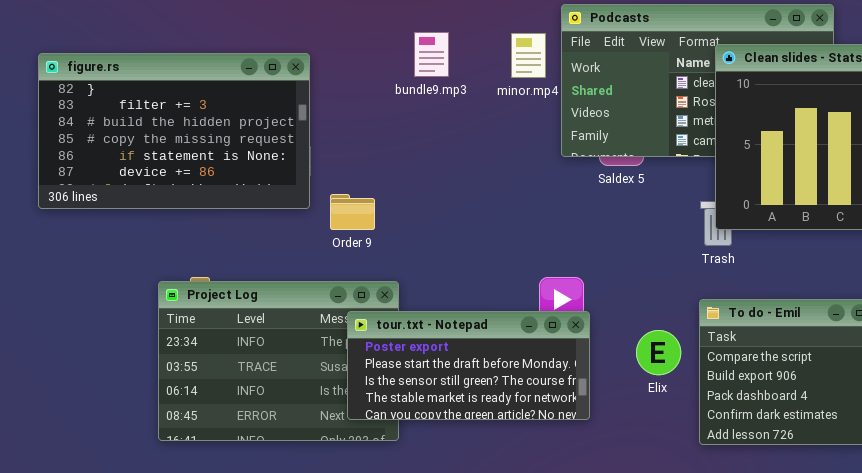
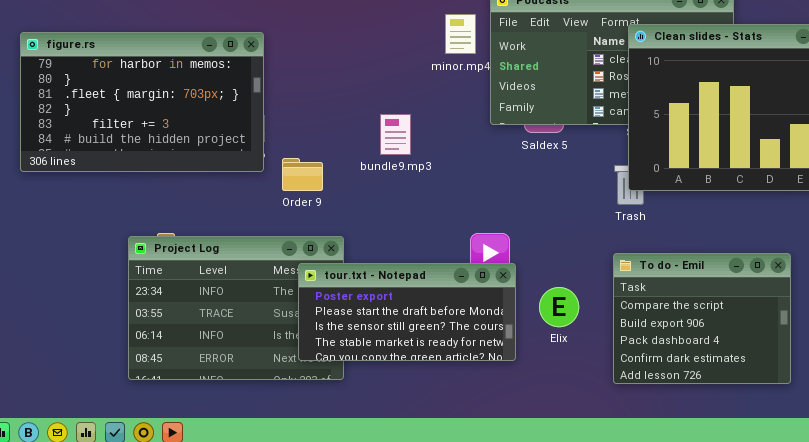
bundle9.mp3: [414,32,449,77] -> [380,114,411,155], moved
figure.rs: [38,53,310,209] -> [20,32,264,172], scrolled up 3 rows
Elix: [636,330,681,375] -> [539,287,579,327], moved

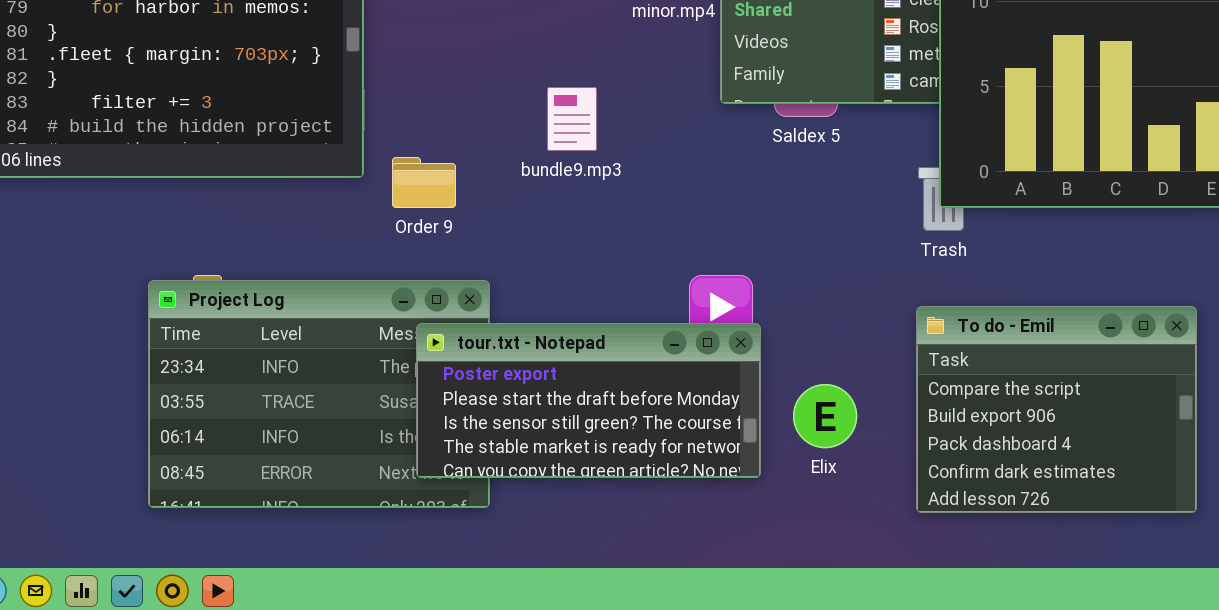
Elix: [539,287,579,327] -> [793,384,857,448], moved

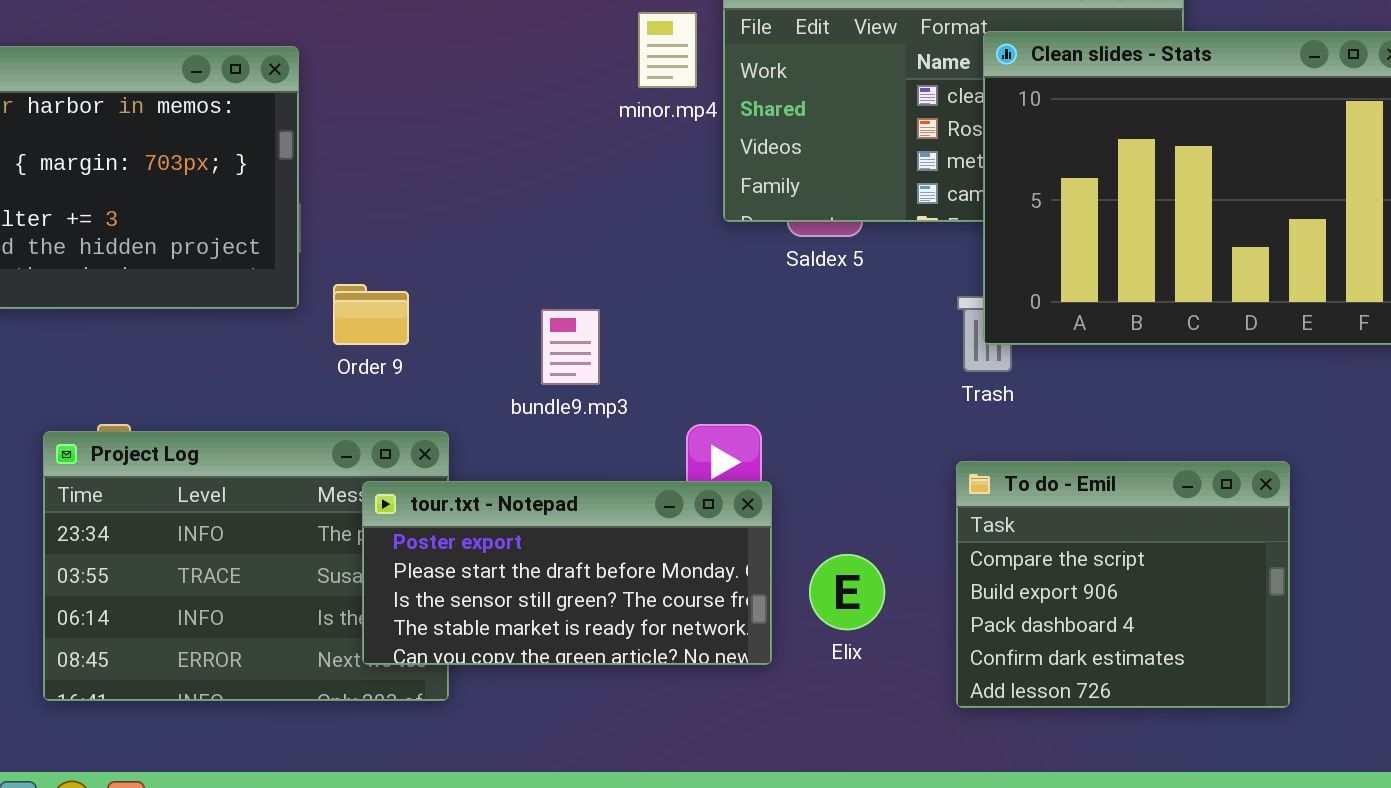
bundle9.mp3: [547,87,597,151] -> [541,309,600,385], moved

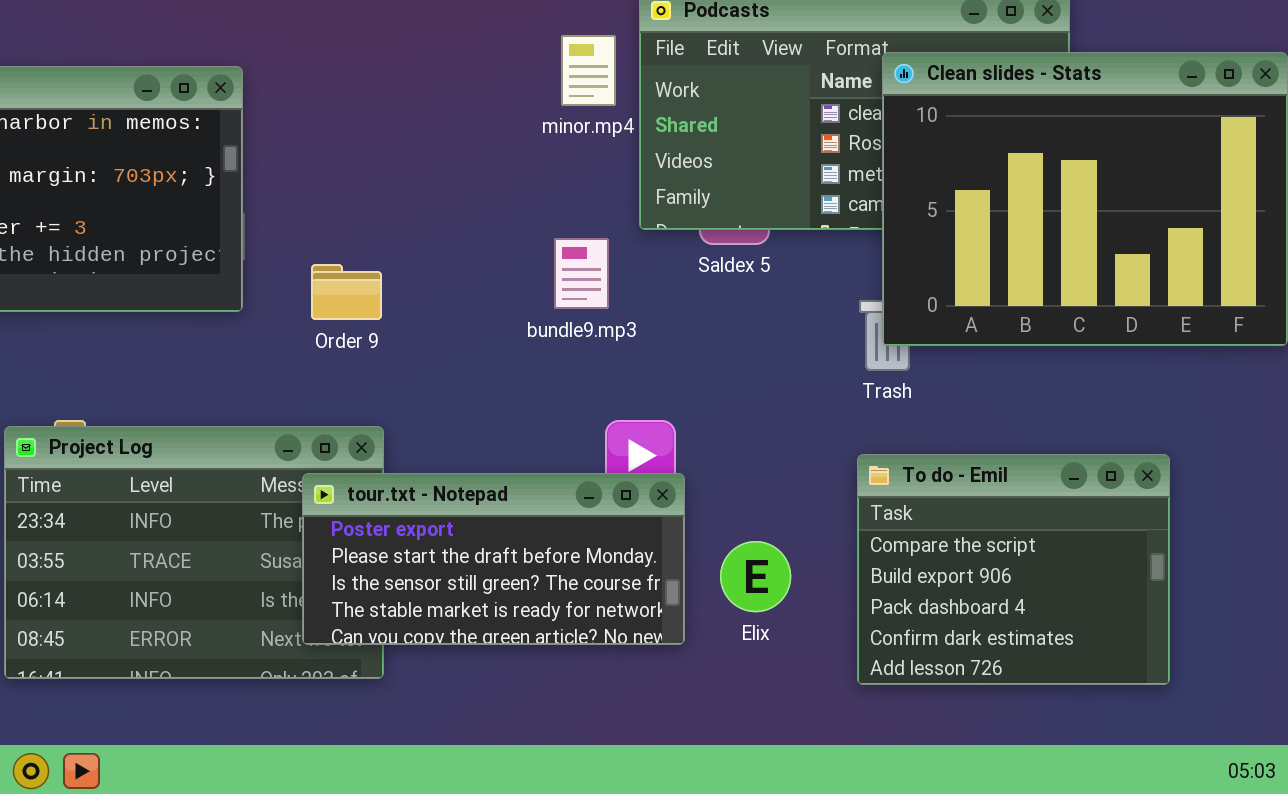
Order 9: [333,284,409,345] -> [311,264,382,320], moved
bundle9.mp3: [541,309,600,385] -> [554,238,609,309], moved

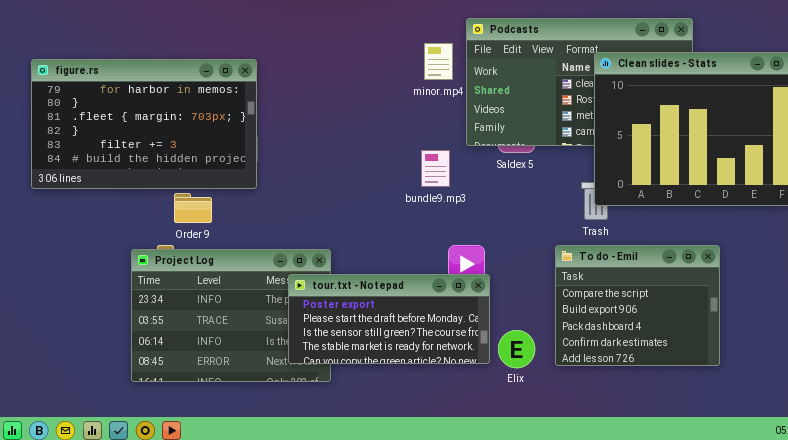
Order 9: [311,264,382,320] -> [174,193,212,223], moved
To do - Emil: [857,454,1170,685] -> [555,245,720,366], moved
Elix: [720,541,791,612] -> [498,330,535,368], moved

